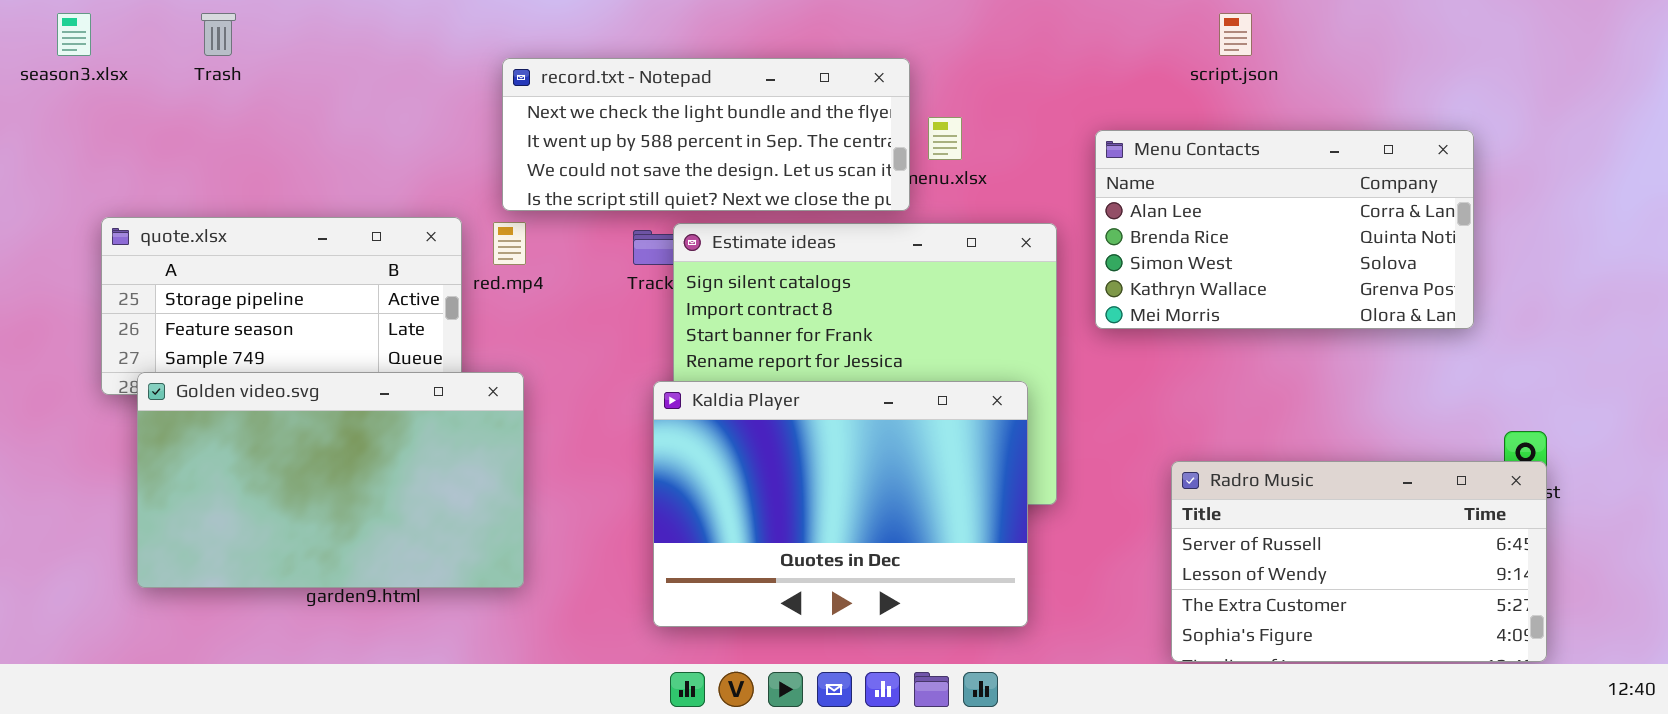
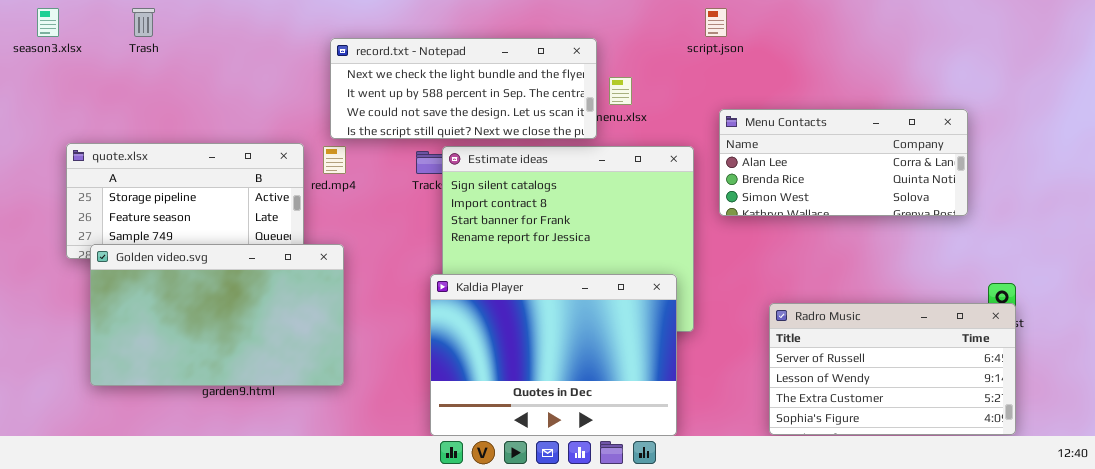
script.json: [1219,13,1252,56] -> [705,8,727,37], moved
Menu Contacts: [1095,130,1474,329] -> [719,109,968,216], resized
Kaldia Player: [653,381,1028,627] -> [430,274,677,436], moved

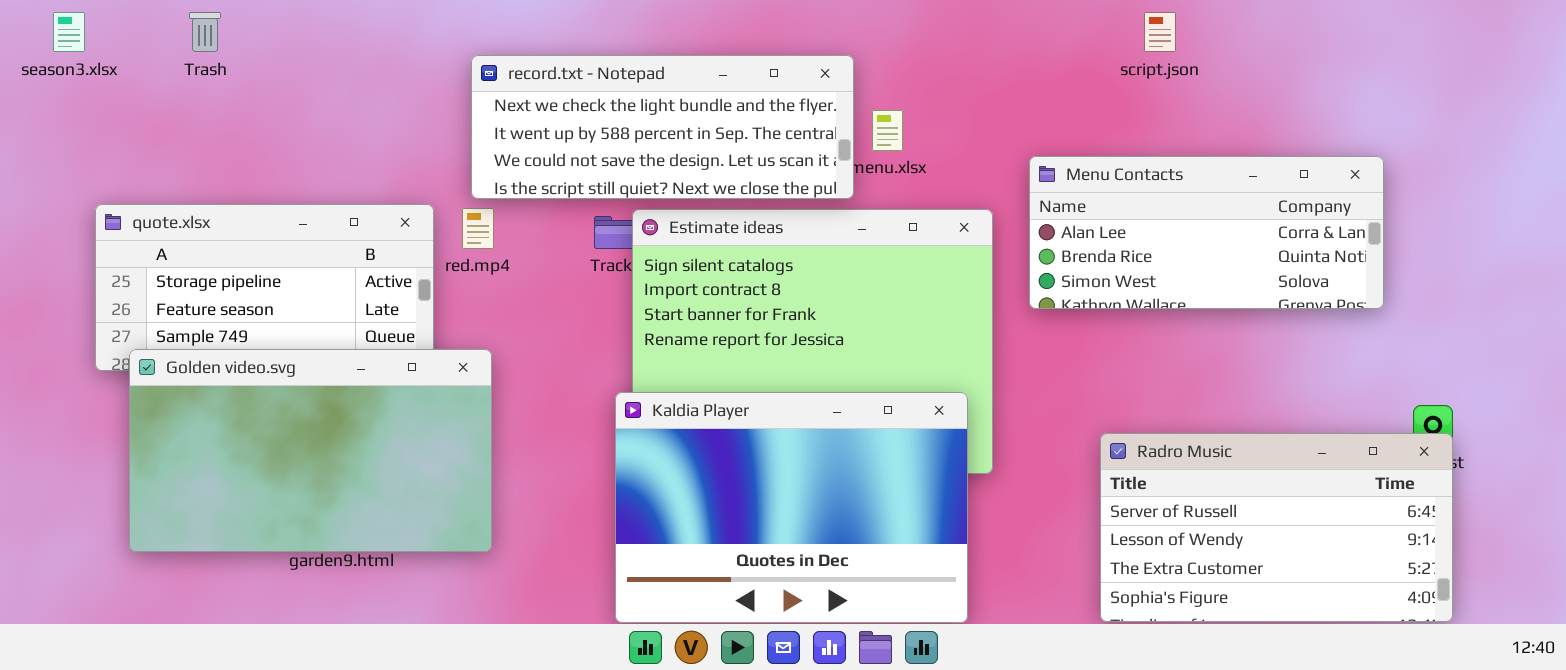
script.json: [705,8,727,37] -> [1144,12,1176,52], moved

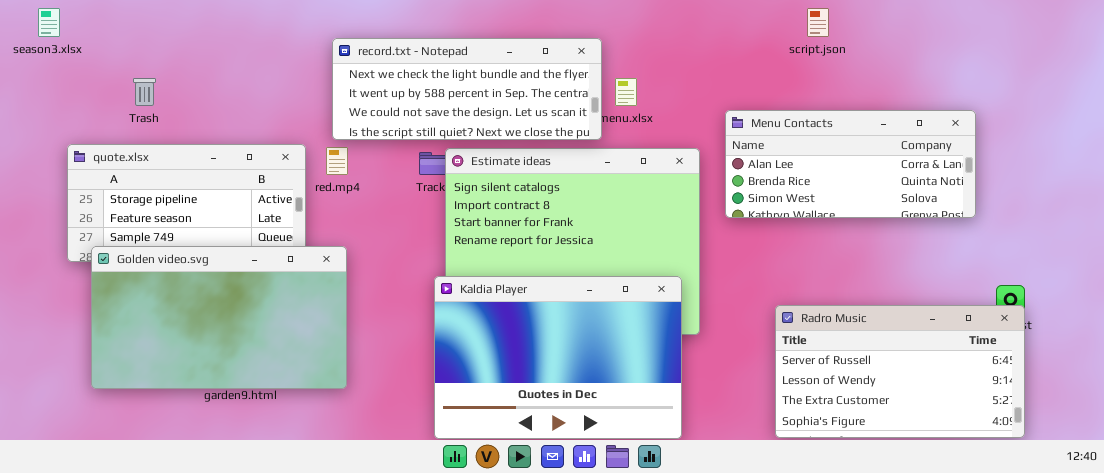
Trash: [189,12,221,52] -> [133,78,156,106], moved

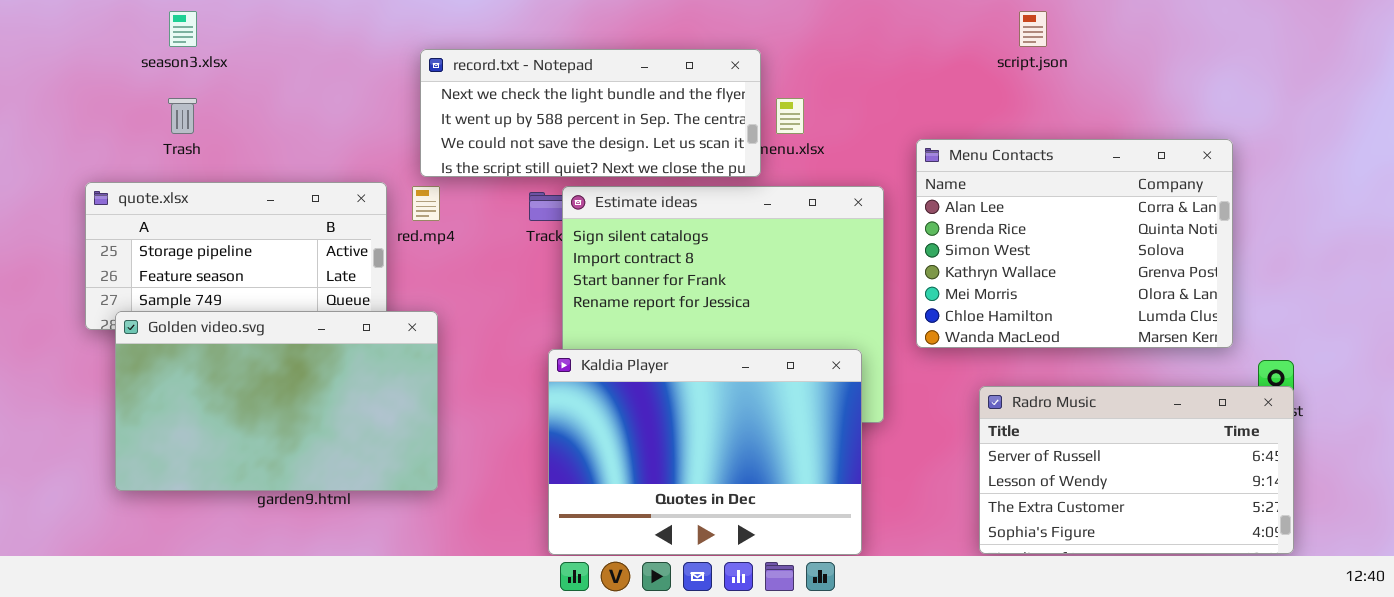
season3.xlsx: [38,8,60,37] -> [169,11,197,47], moved
Menu Contacts: [725,110,976,218] -> [916,139,1233,348], resized

